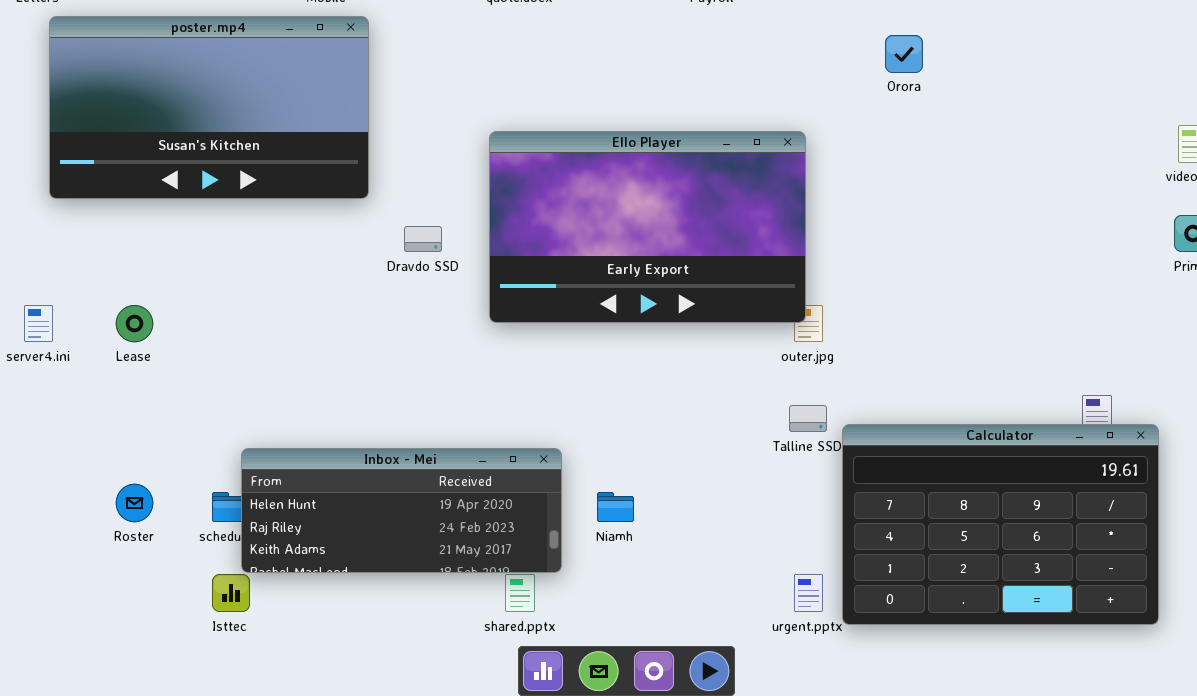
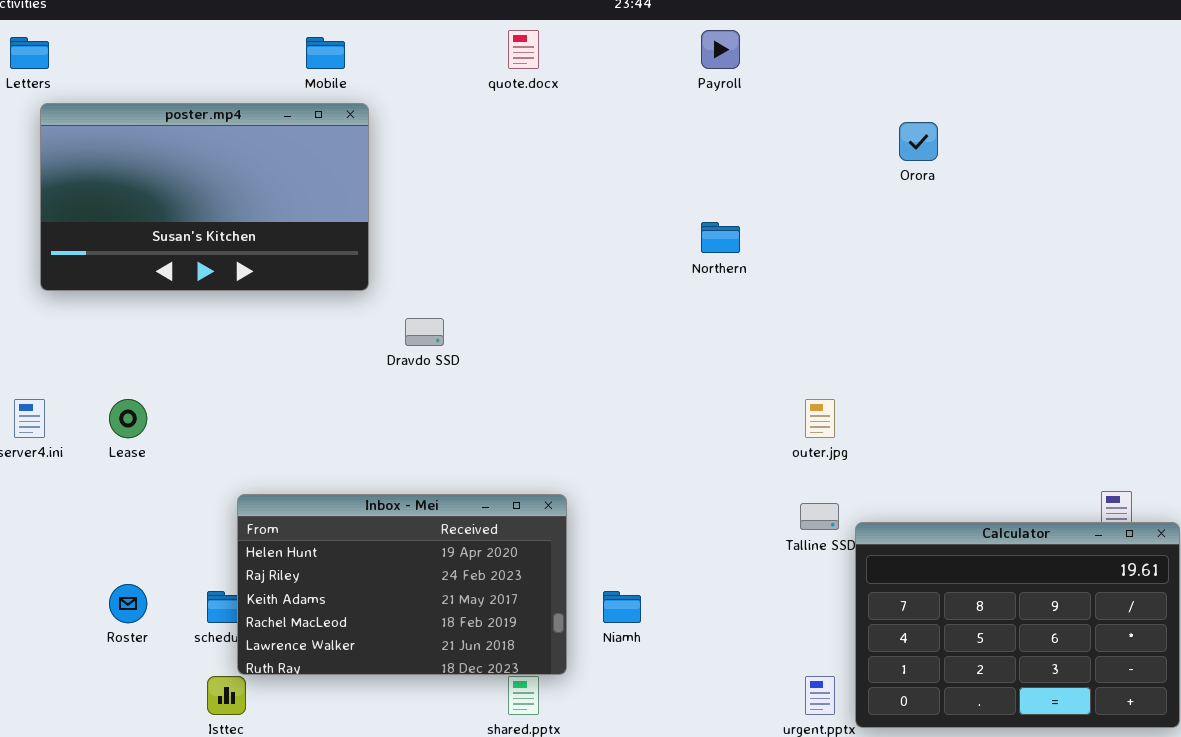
Ello Player: [489,131,806,323] -> none, closed
Inbox - Mei: [241,448,562,573] -> [237,494,567,675], resized

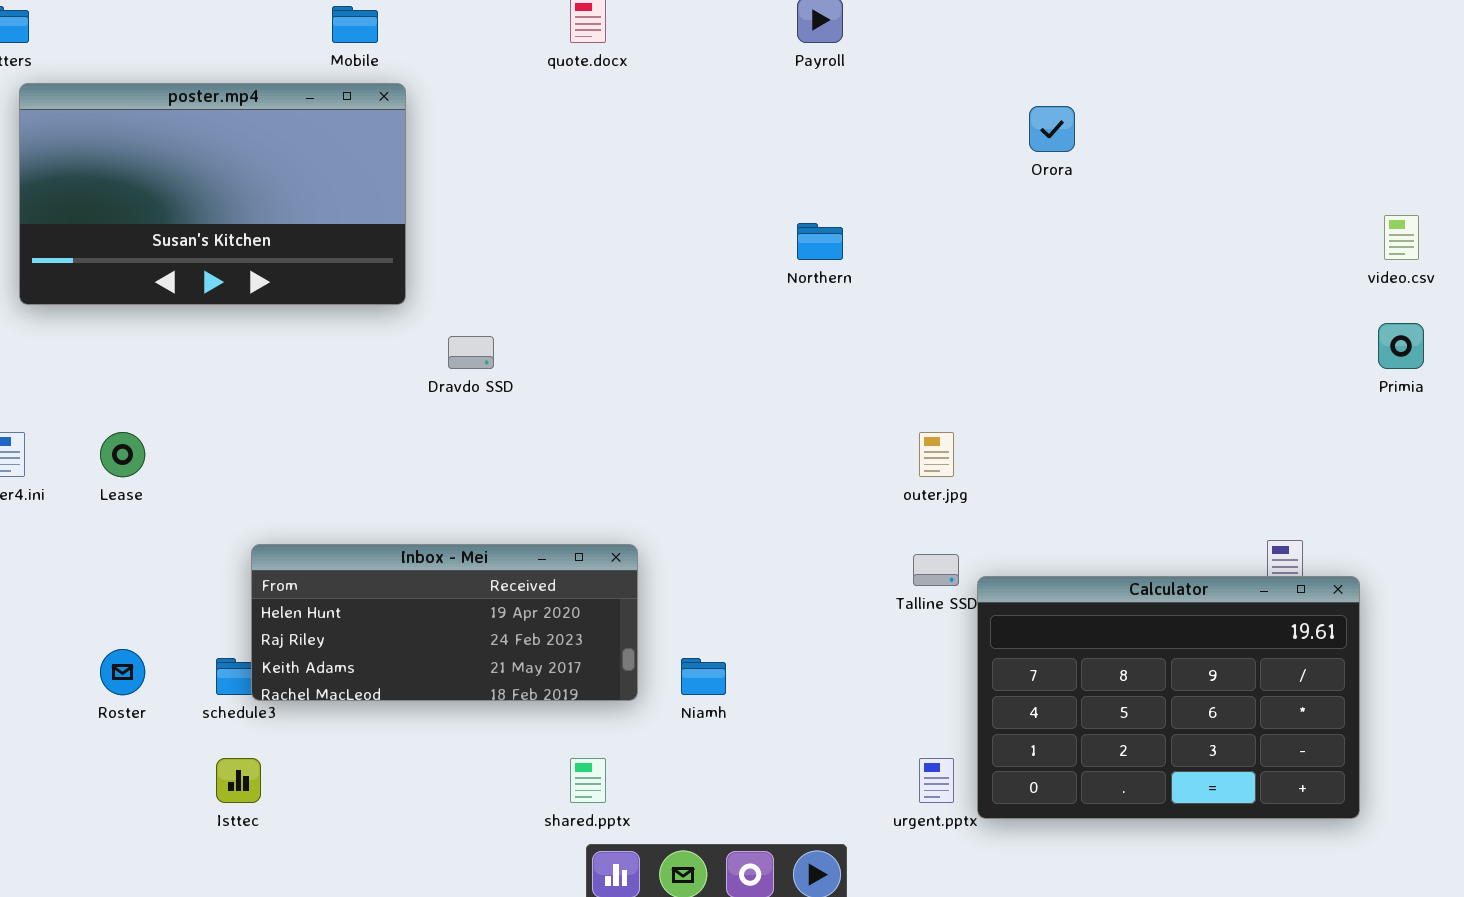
Inbox - Mei: [237,494,567,675] -> [251,544,638,701], resized

